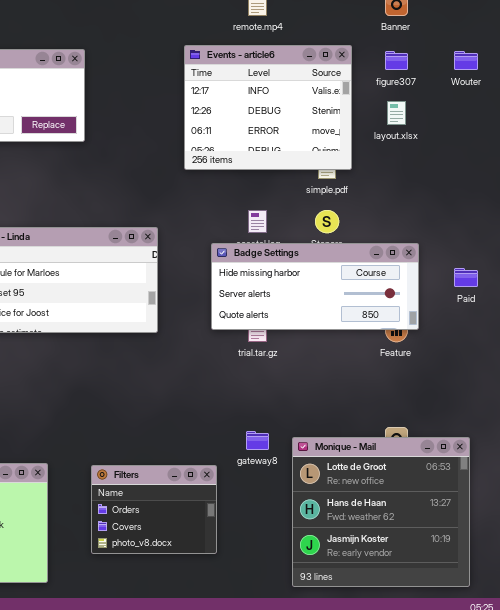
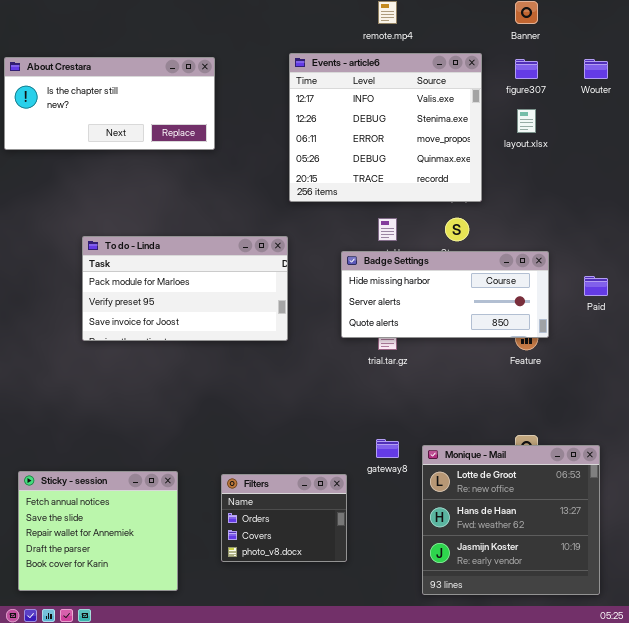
Events - article6: [184,45,352,170] -> [289,53,482,202], resized

